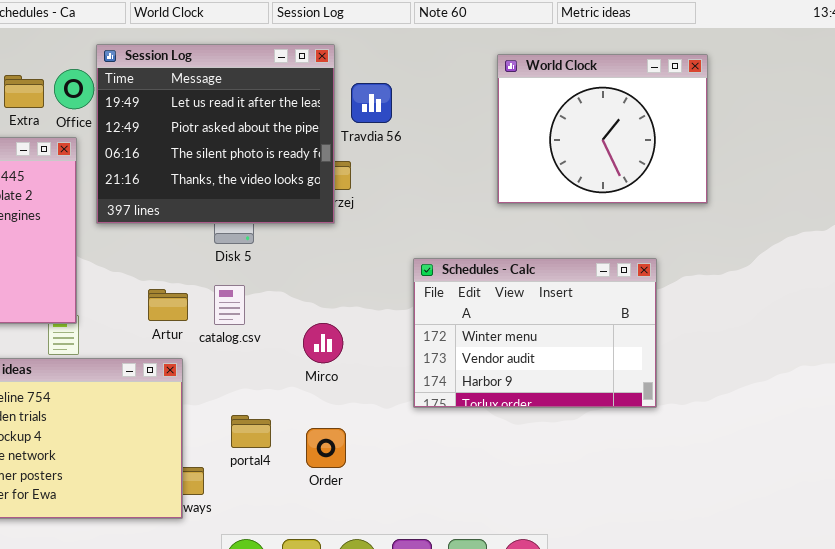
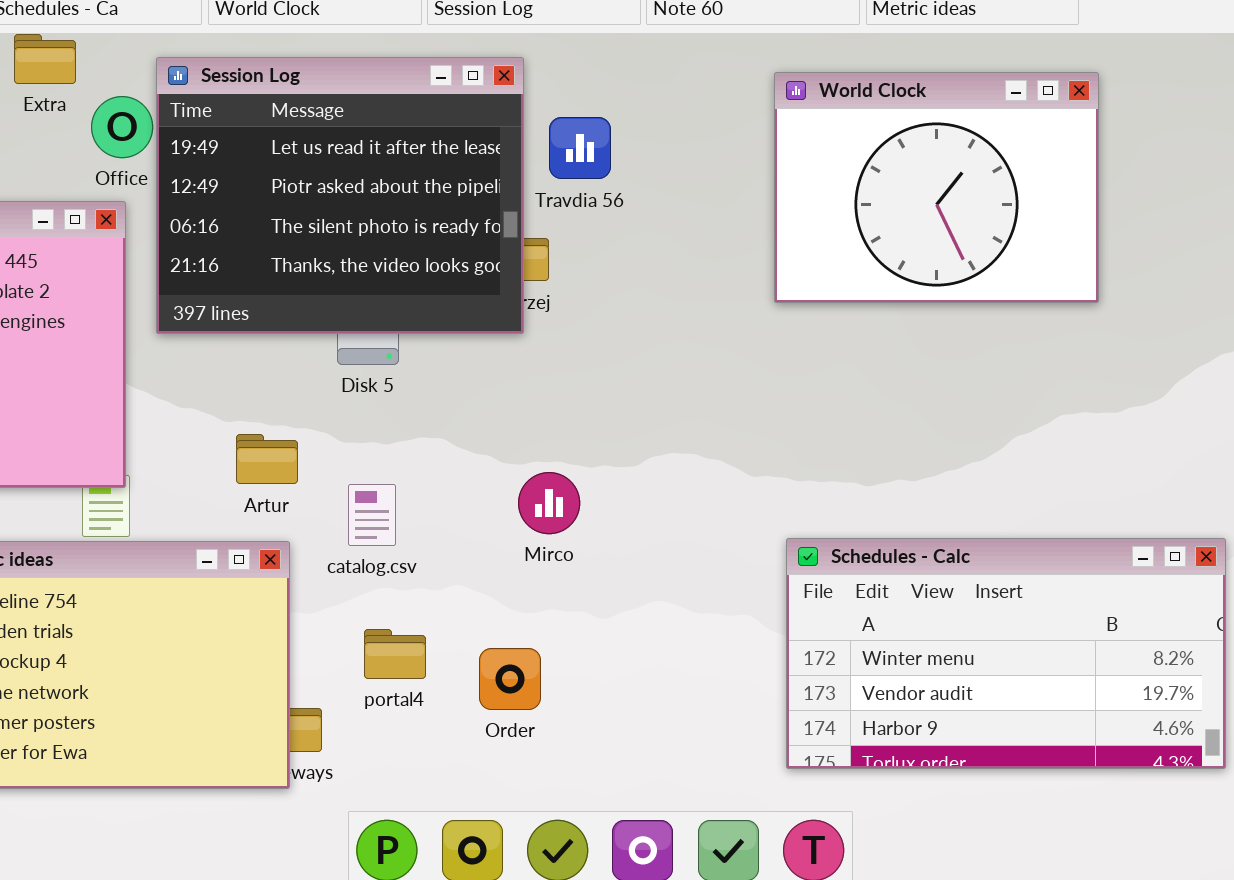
Extra: [4,75,44,108] -> [14,34,76,84], moved
Schedules - Calc: [413,258,657,408] -> [786,538,1226,769], moved, resized
catalog.csv: [214,285,245,325] -> [348,484,396,546], moved
Mirco: [303,323,343,363] -> [518,472,580,534], moved

